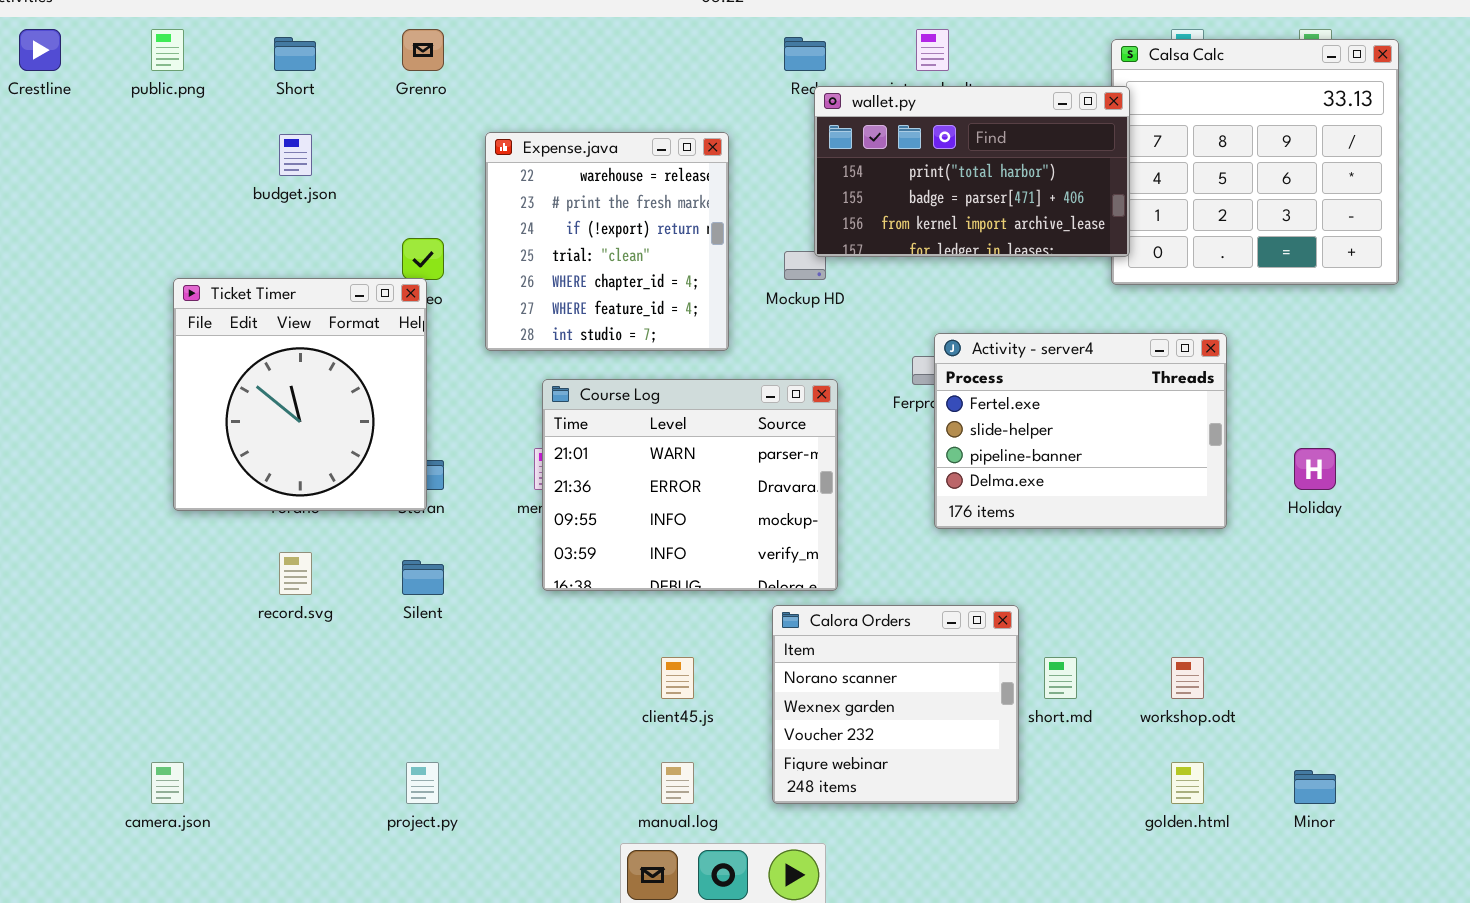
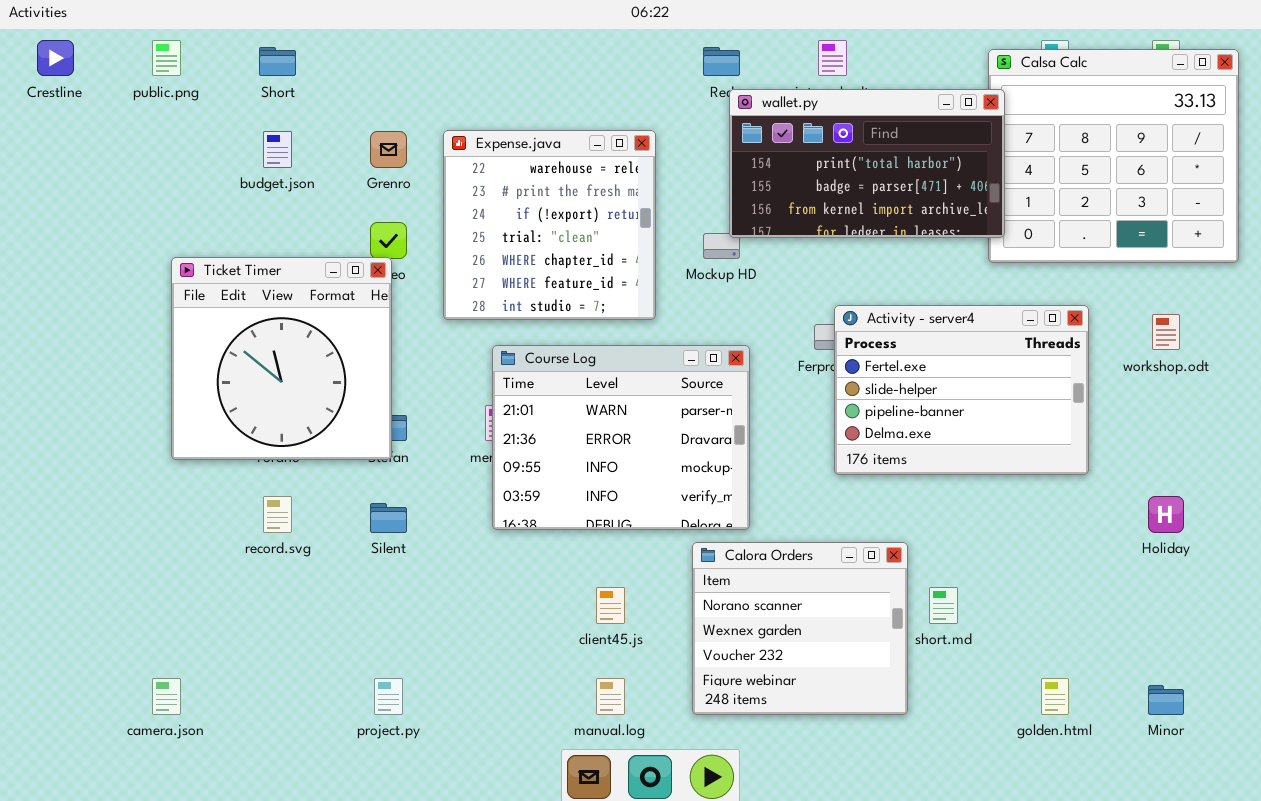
Grenro: [402,29,444,71] -> [370,131,407,168], moved
Holiday: [1294,448,1336,490] -> [1148,496,1184,533], moved
workshop.odt: [1171,657,1204,699] -> [1152,314,1180,350], moved

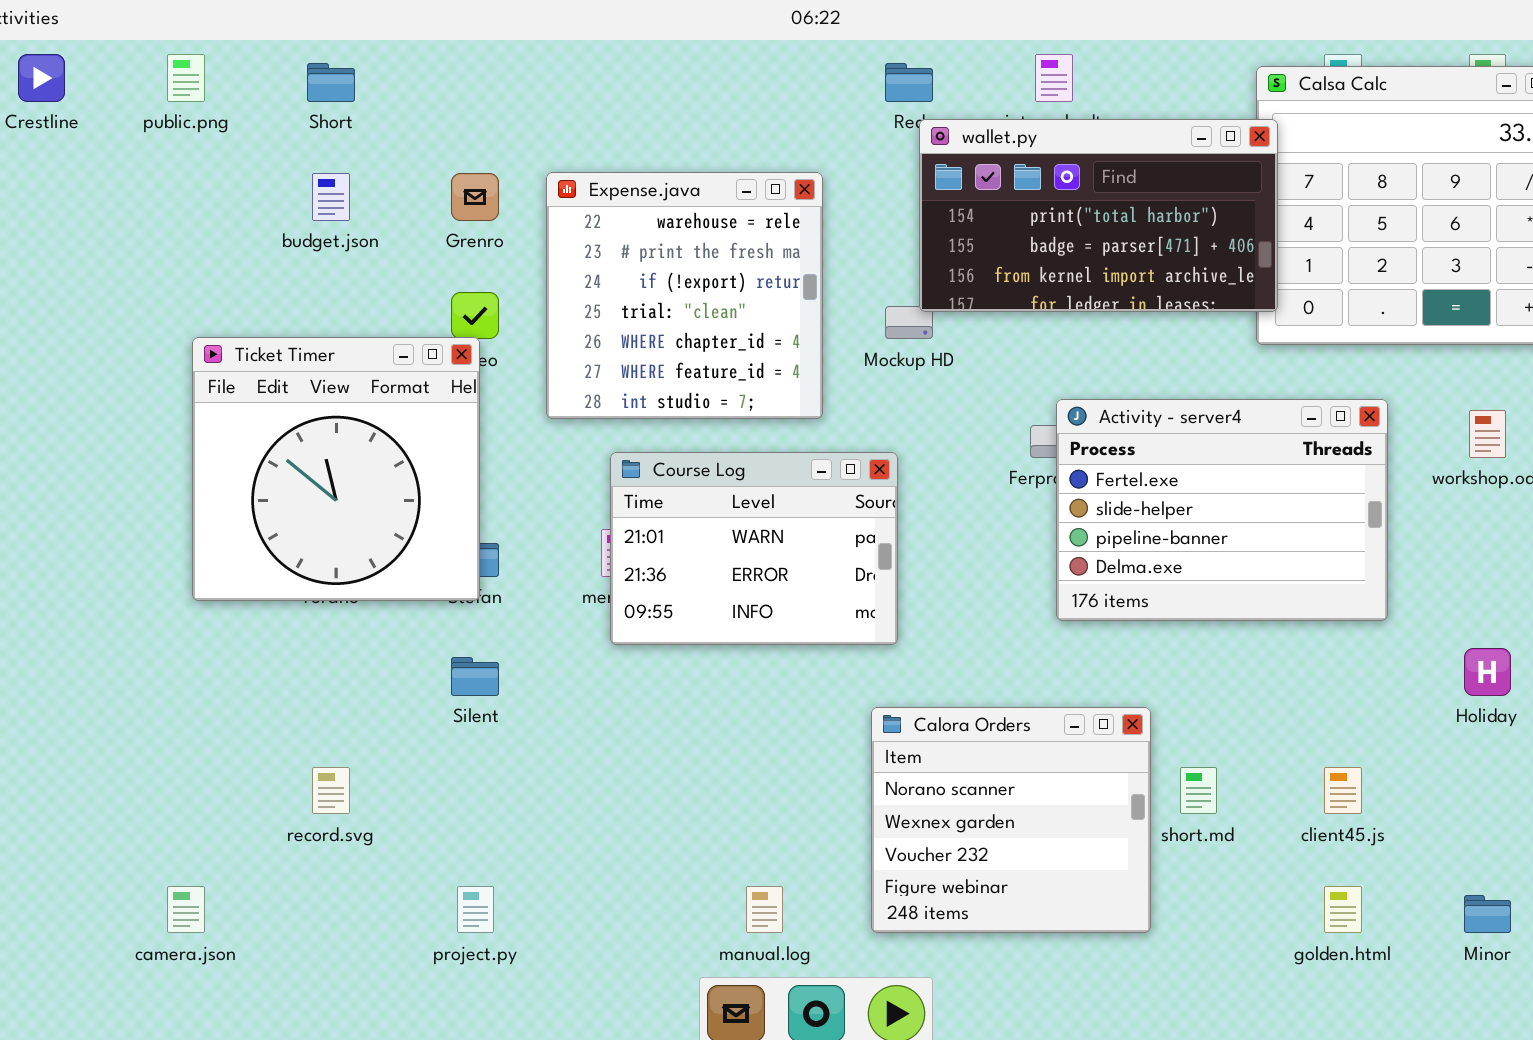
Course Log: [492,345,750,530] -> [610,452,898,645], resized
record.svg: [263,496,292,533] -> [312,767,350,814], moved
client45.js: [596,587,625,624] -> [1324,767,1362,814], moved

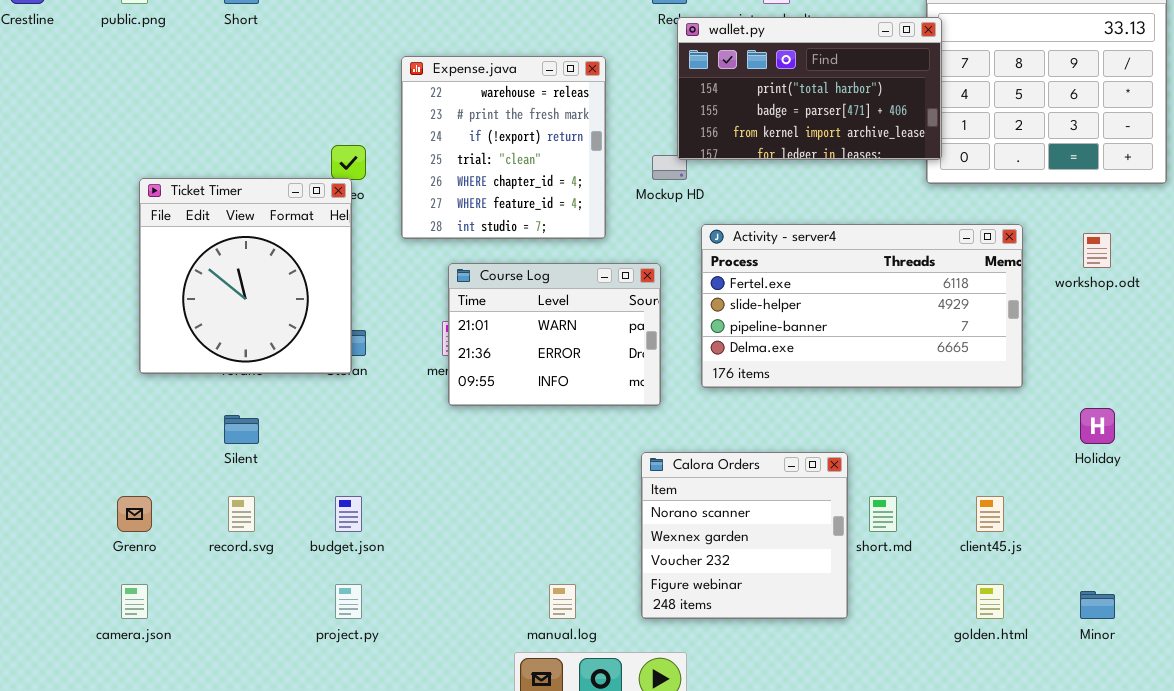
budget.json: [312,173,350,221] -> [335,496,362,532], moved
Grenro: [451,173,499,221] -> [117,496,152,532], moved
Activity - server4: [1056,399,1388,621] -> [701,224,1023,388], resized
Silent: [451,657,499,696] -> [224,415,259,444], moved

